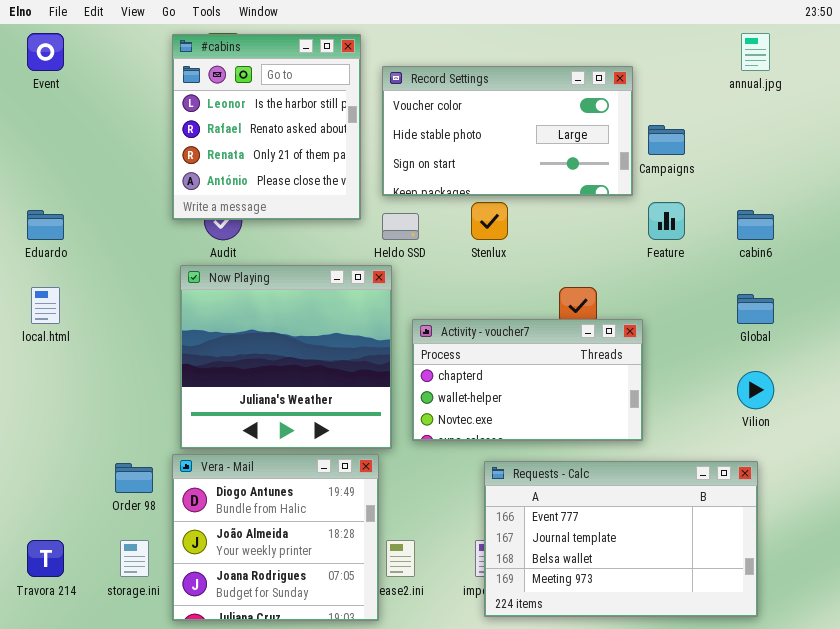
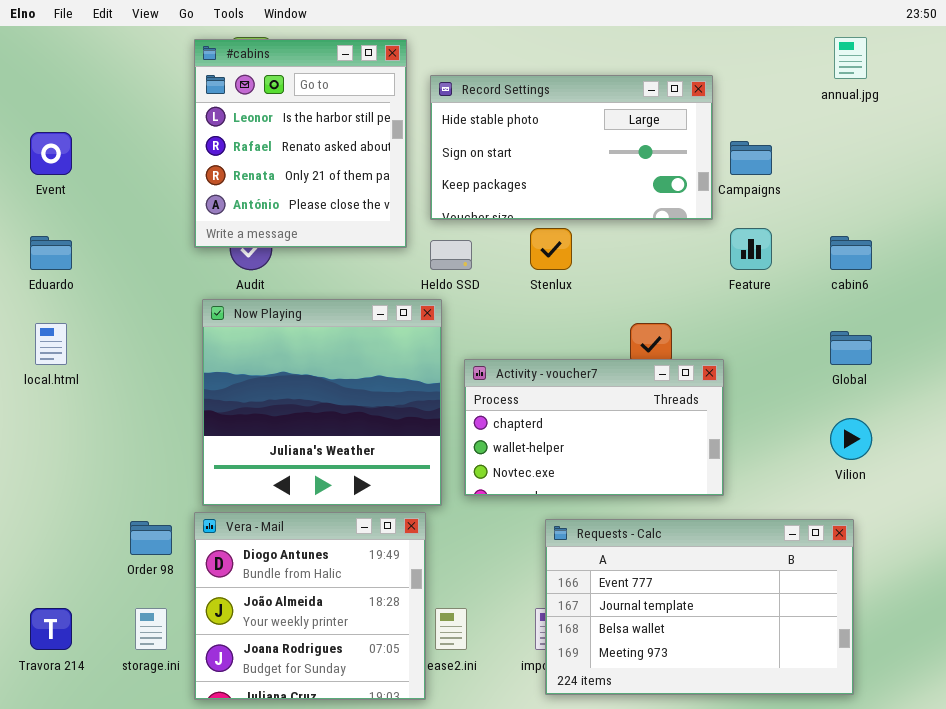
Event: [27,33,64,71] -> [30,132,72,175], moved
Record Settings: [382,66,633,196] -> [430,75,713,220], scrolled down 1 row

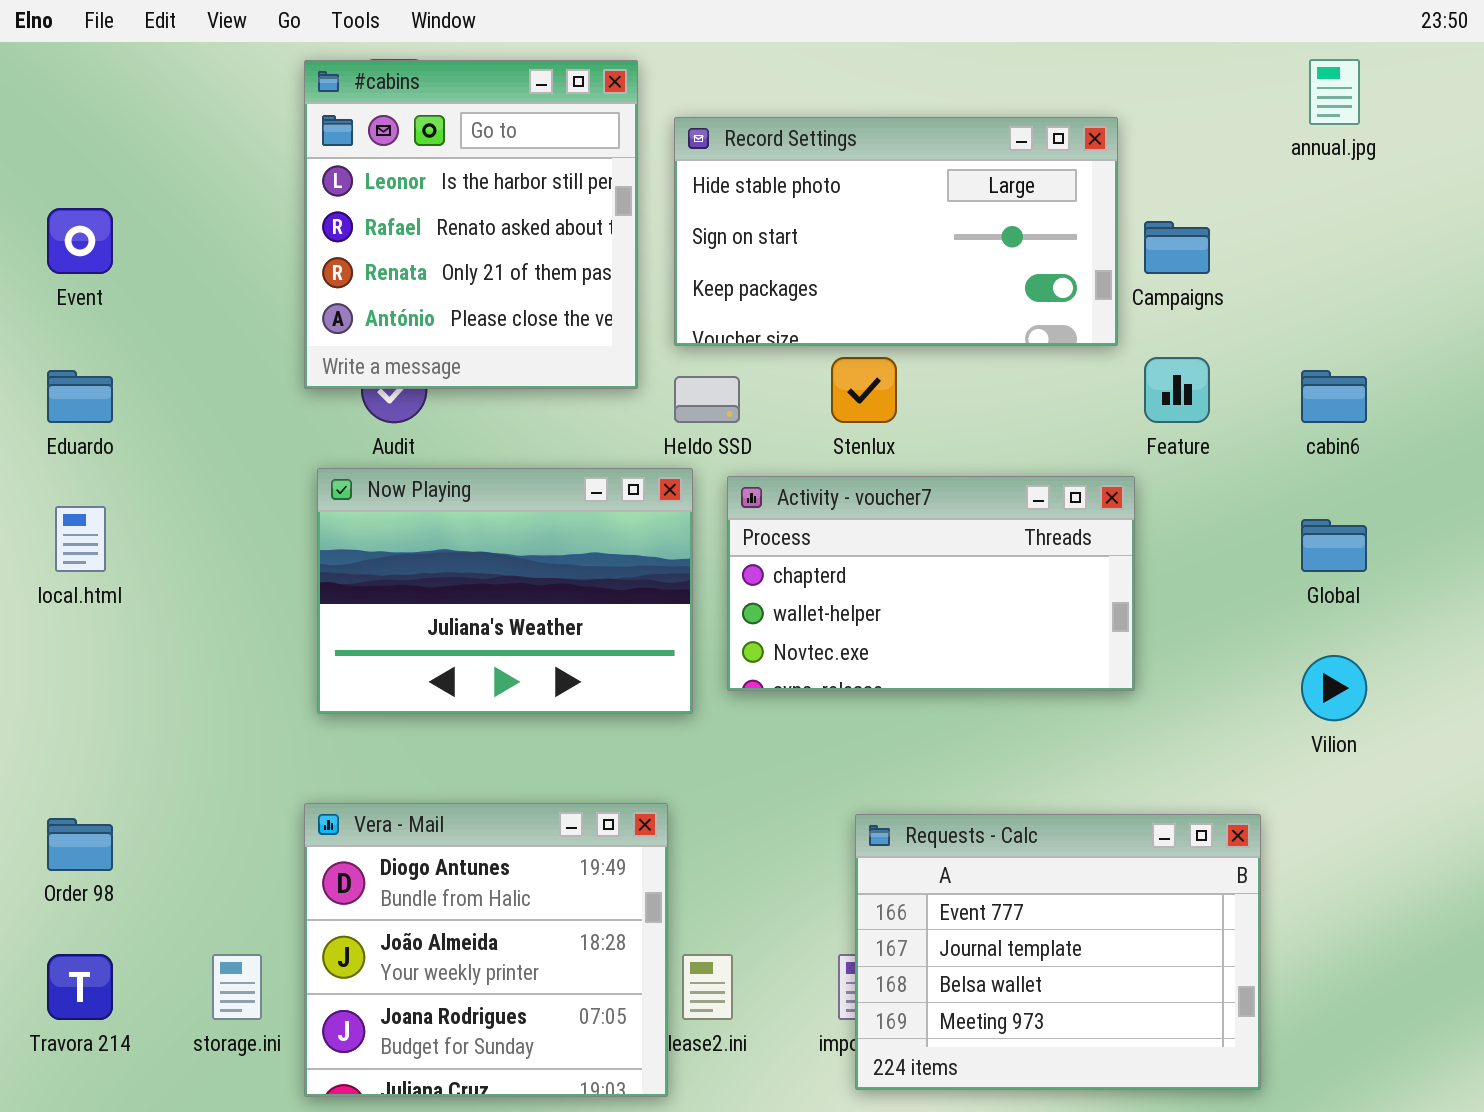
Now Playing: [202,299,442,506] -> [317,468,693,714], resized
Activity - voucher7: [464,359,724,496] -> [727,476,1135,691], moved
Requests - Calc: [545,519,854,695] -> [855,814,1261,1090], resized
Order 98: [130,521,172,555] -> [47,818,113,871], moved

